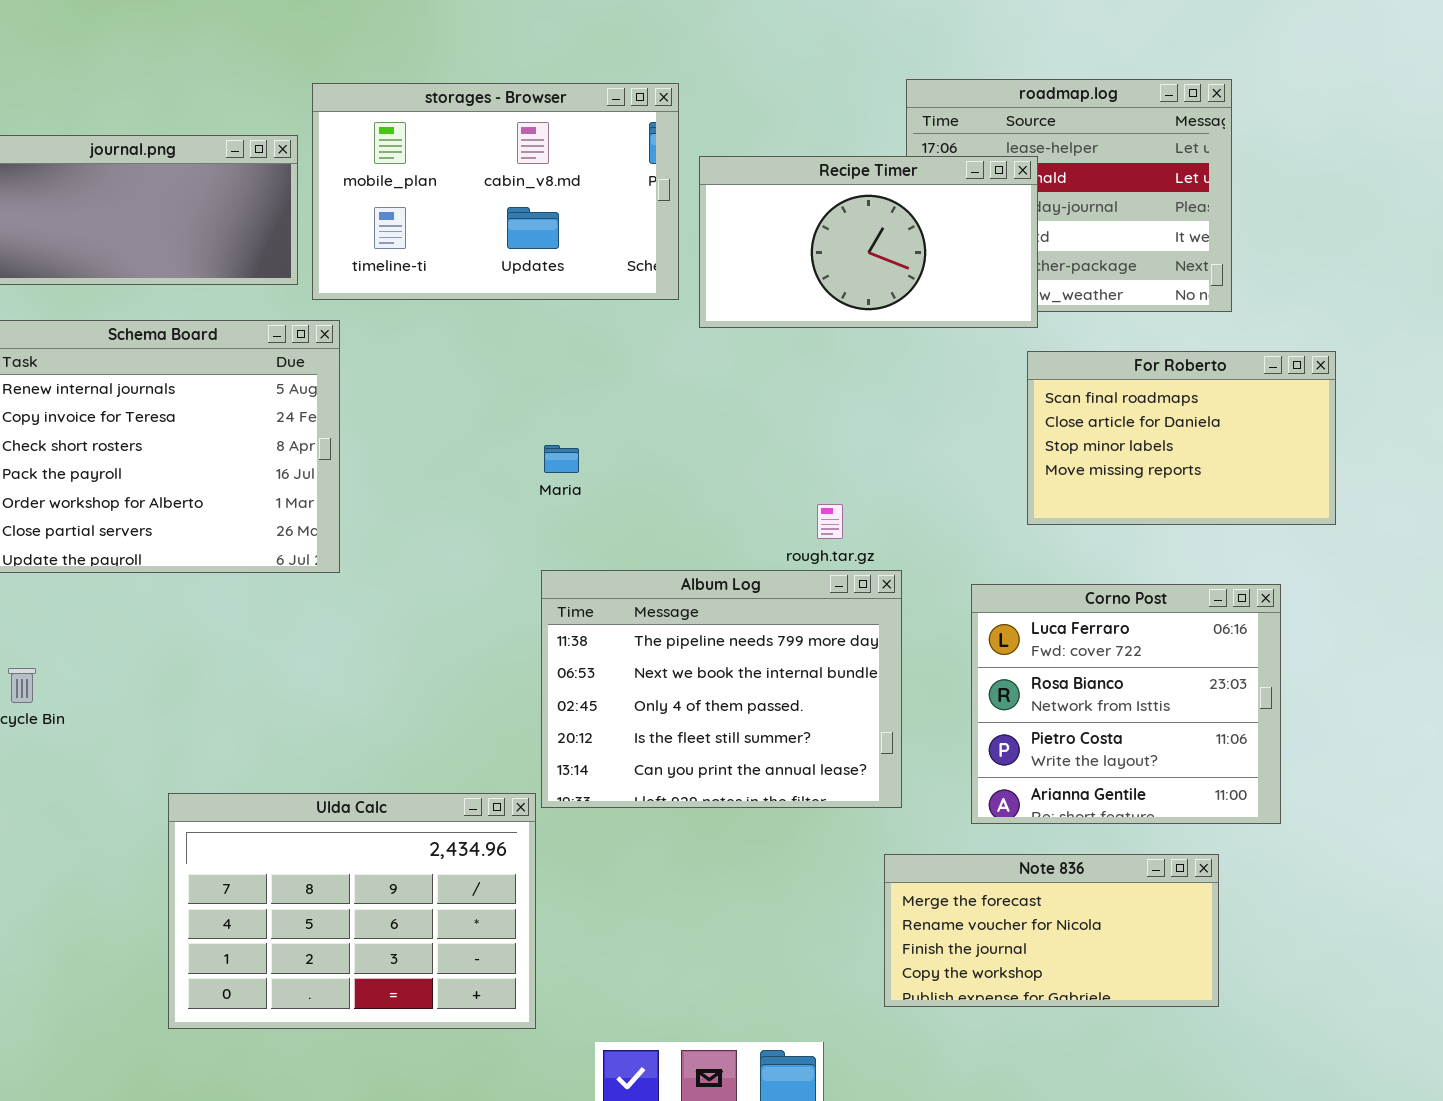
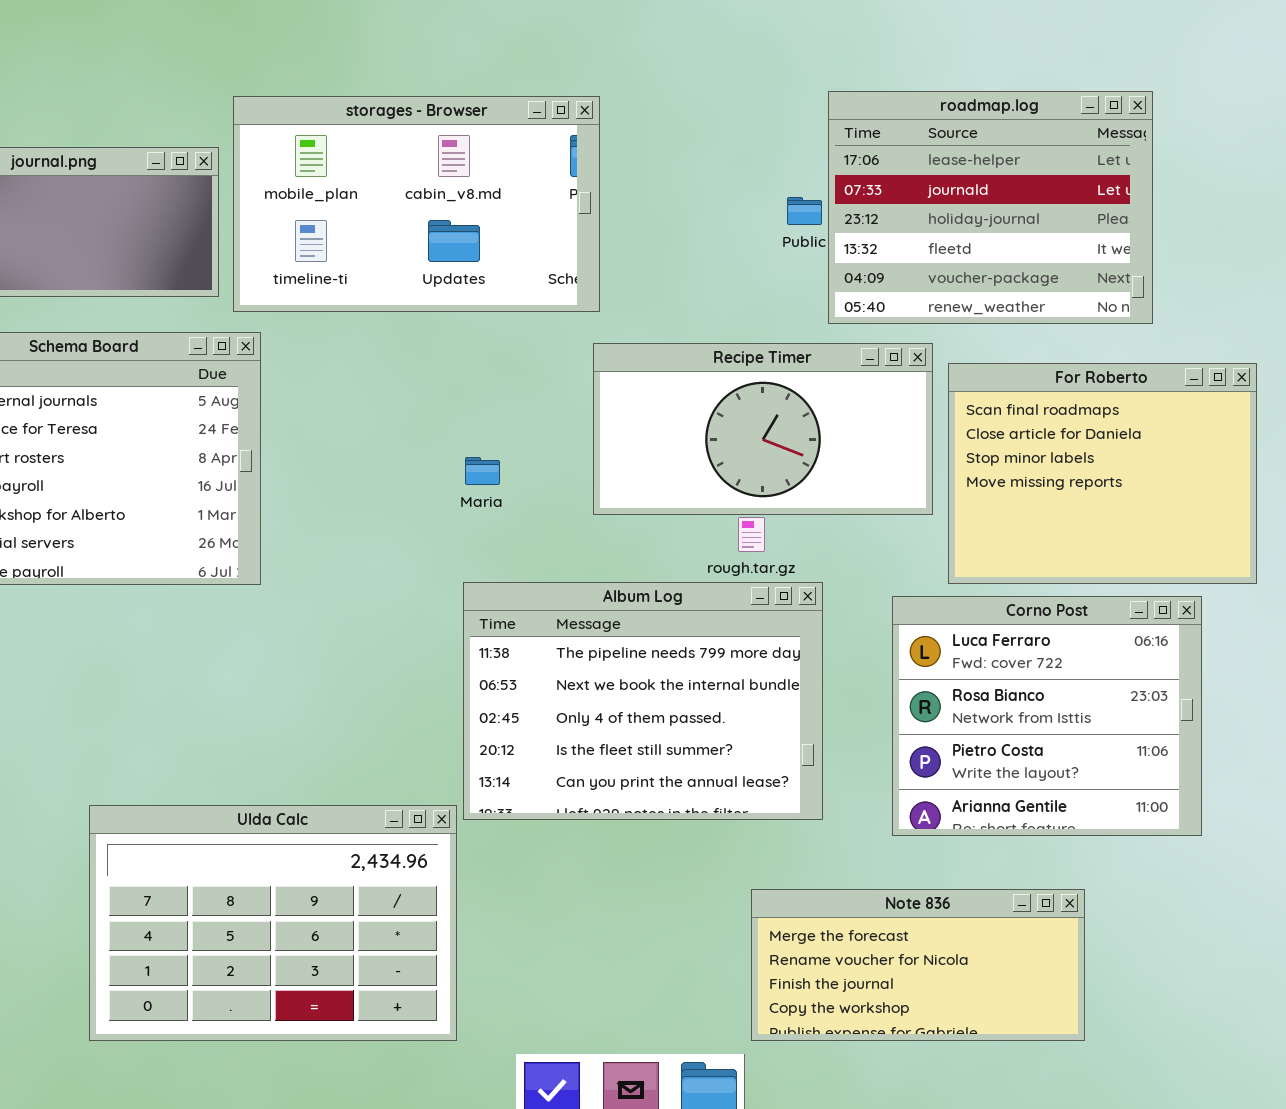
Recipe Timer: [699,156,1038,328] -> [593,343,933,515], moved
For Roberto: [1027,351,1336,525] -> [948,363,1257,584], resized
Note 836: [884,854,1219,1007] -> [751,889,1085,1041], moved

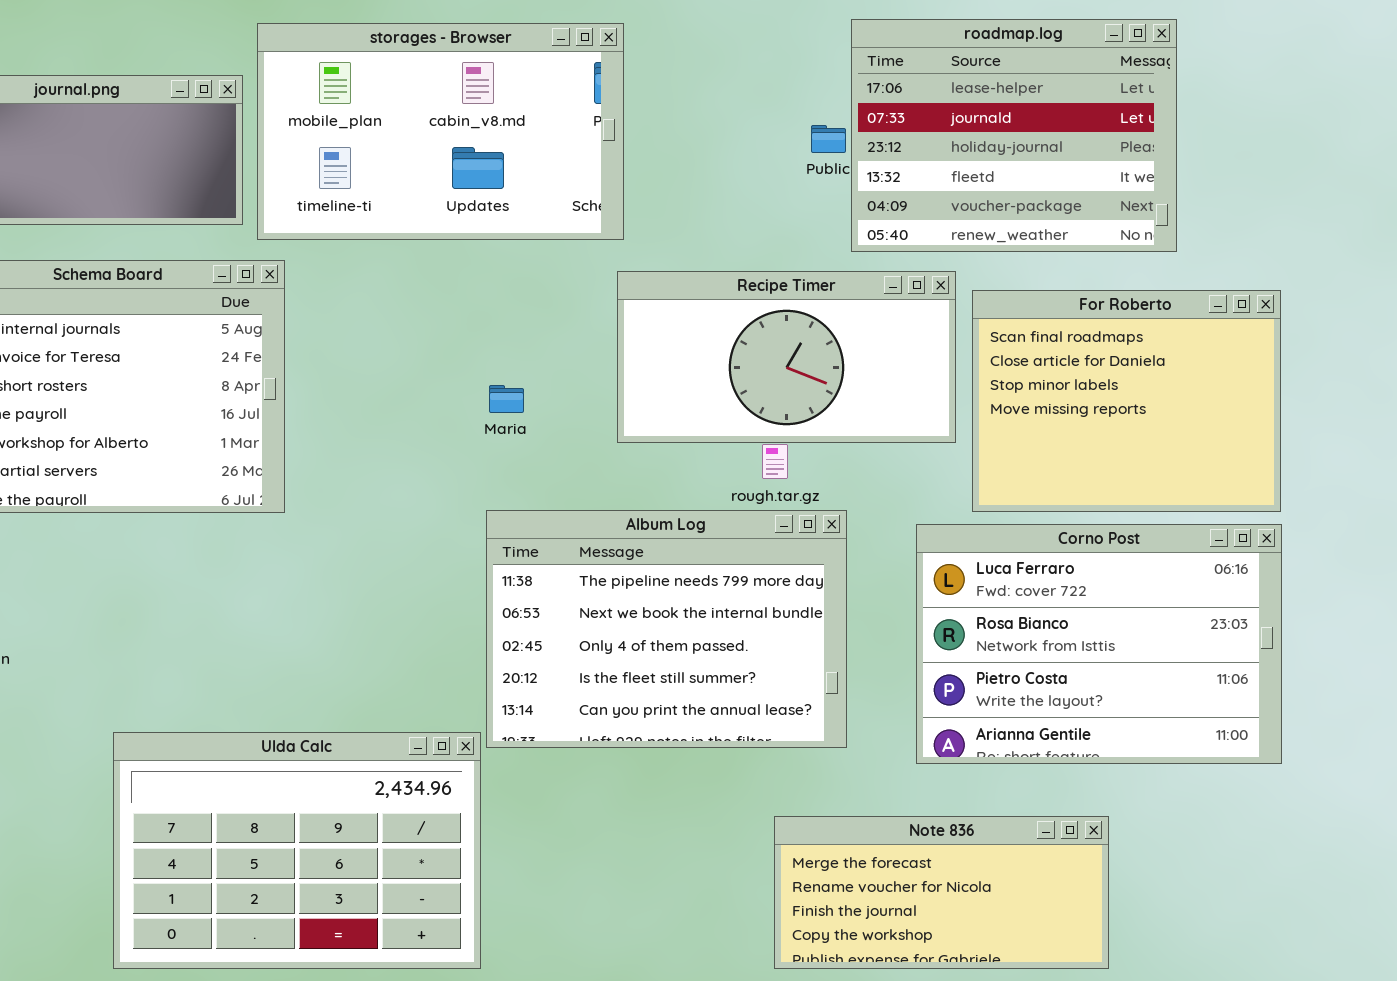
Corno Post: [892,596,1202,836] -> [916,524,1282,764], resized

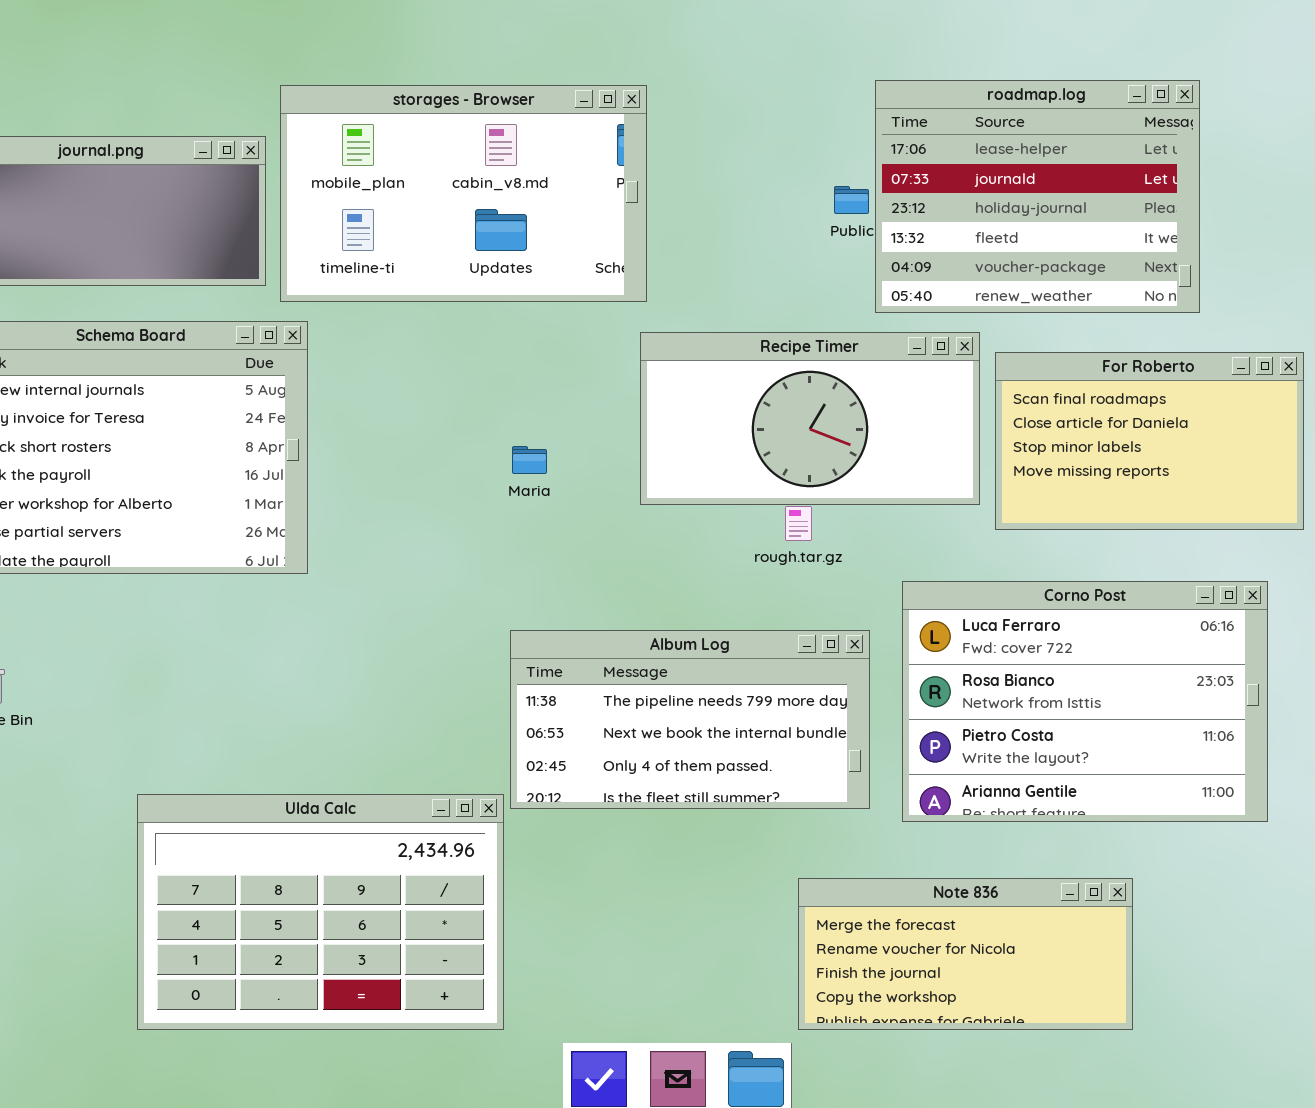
For Roberto: [972,290,1281,512] -> [995,352,1304,530], resized
Album Log: [486,510,847,748] -> [510,630,870,809], resized
Corno Post: [916,524,1282,764] -> [902,581,1268,822], moved

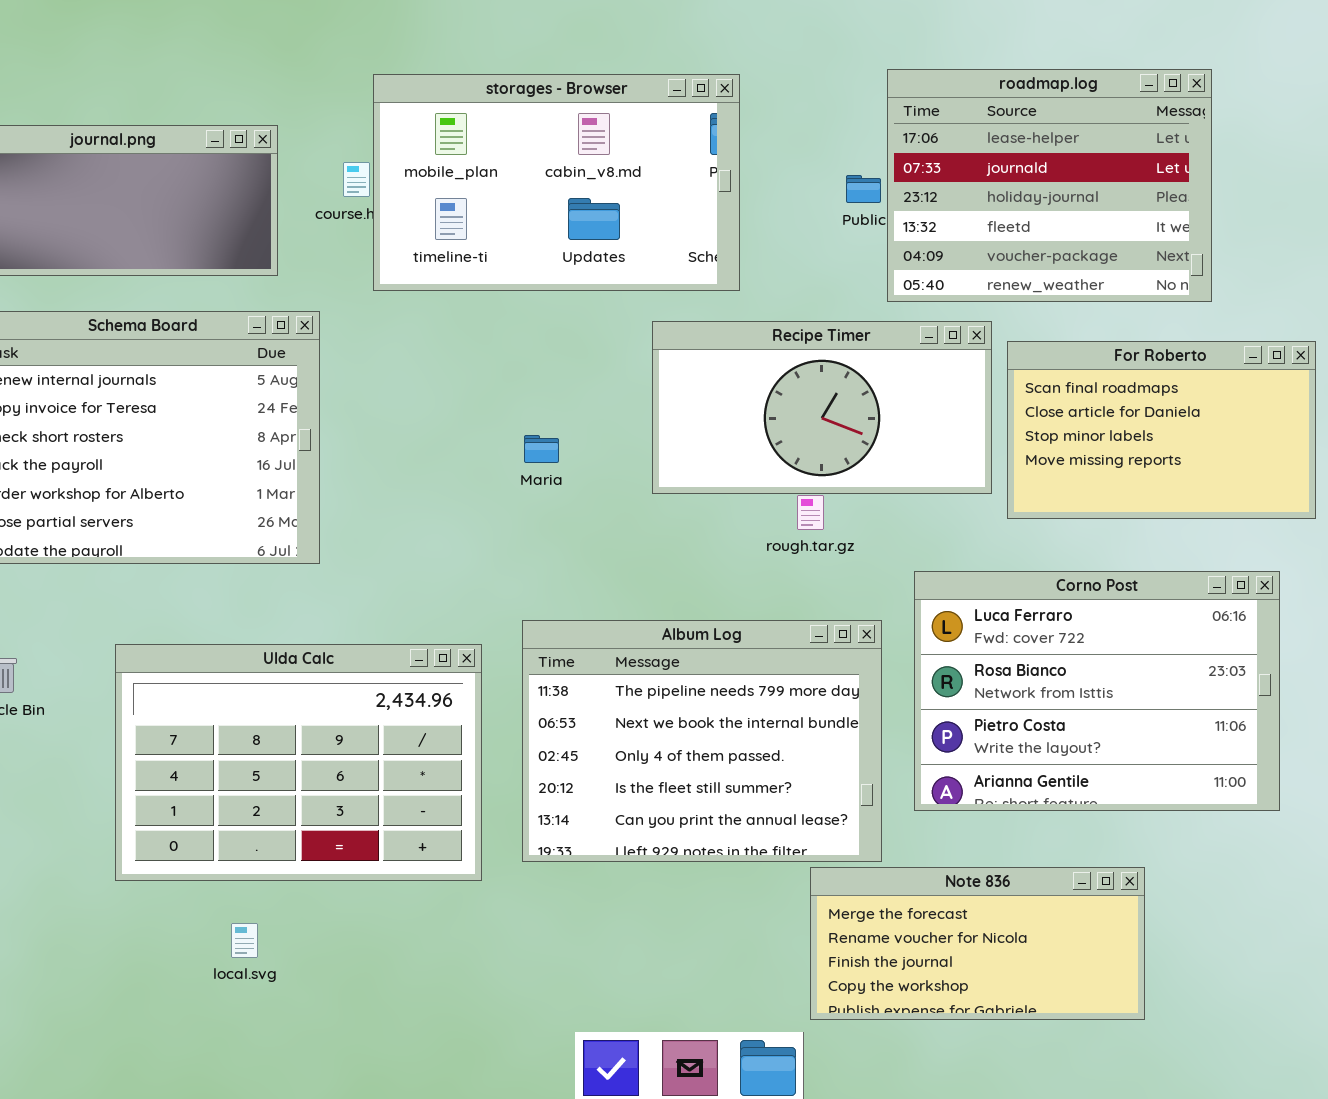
storages - Browser: [280,85,647,302] -> [373,74,740,291], moved
Album Log: [510,630,870,809] -> [522,620,882,862], resized
Ulda Calc: [137,794,504,1030] -> [115,644,482,881], moved

